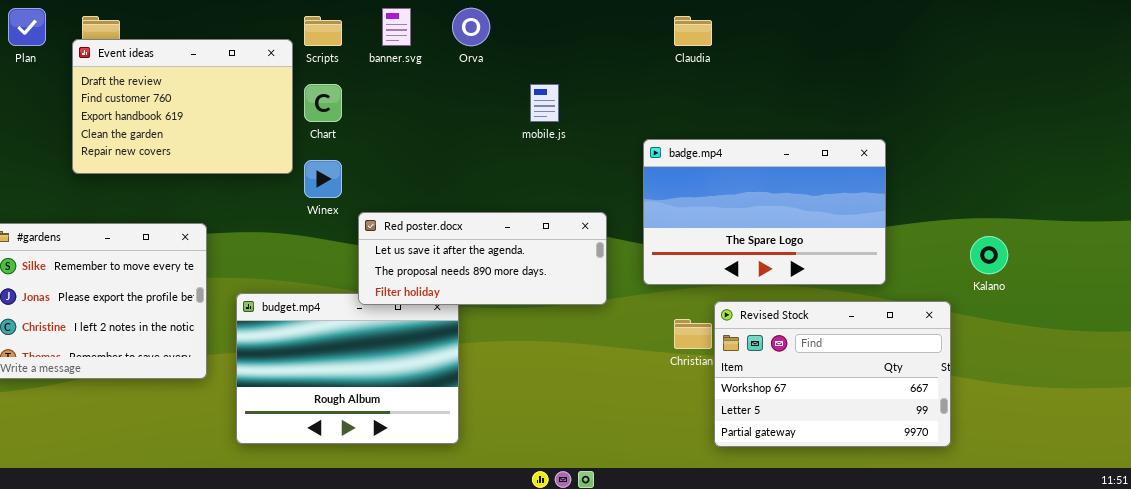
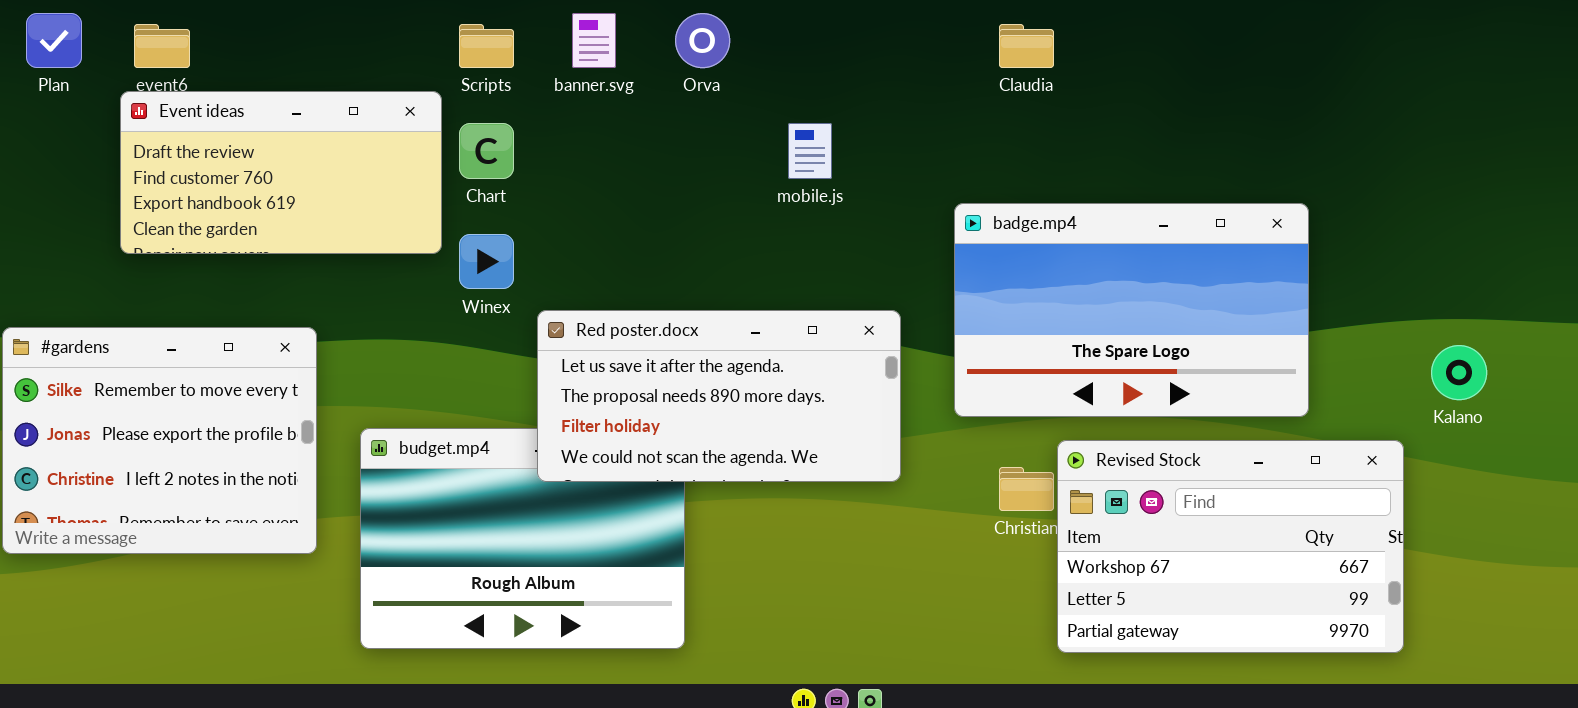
Event ideas: [72,39,293,174] -> [120,91,442,254], resized
Red poster.docx: [358,212,607,305] -> [537,310,901,482], resized

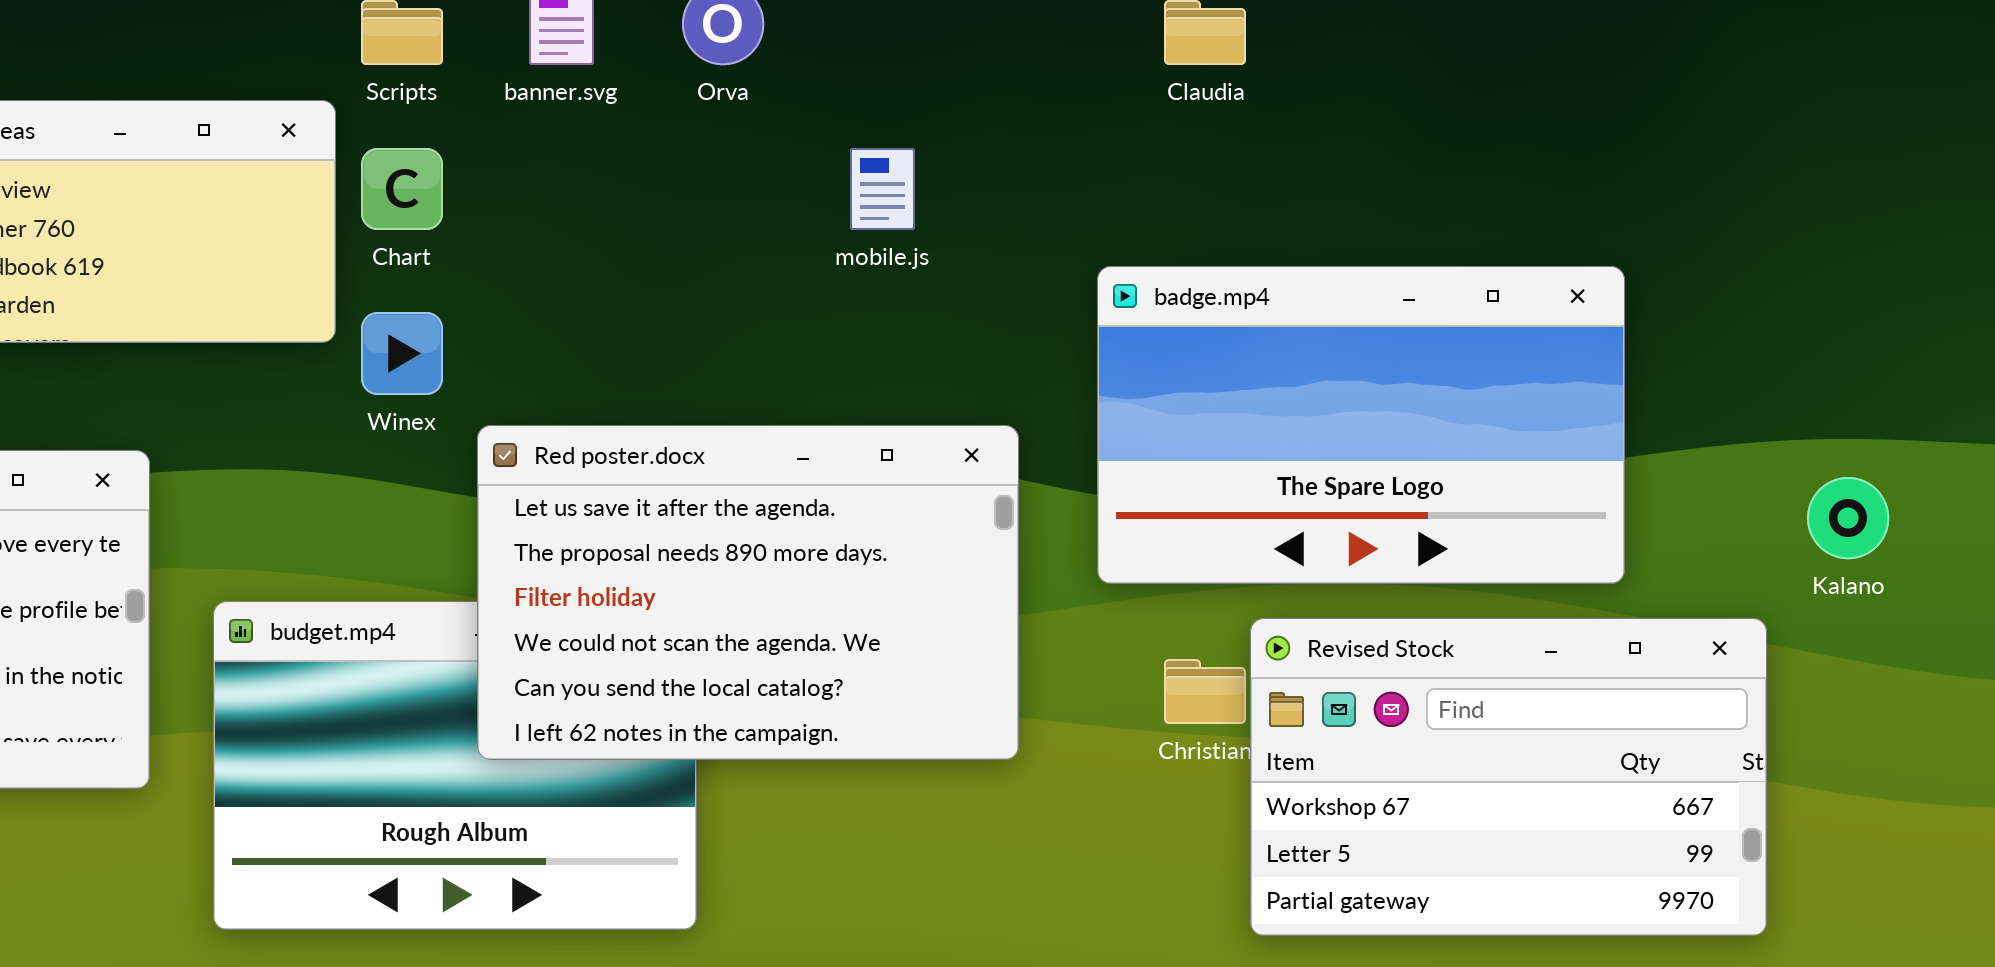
Red poster.docx: [537,310,901,482] -> [477,425,1019,760], resized

